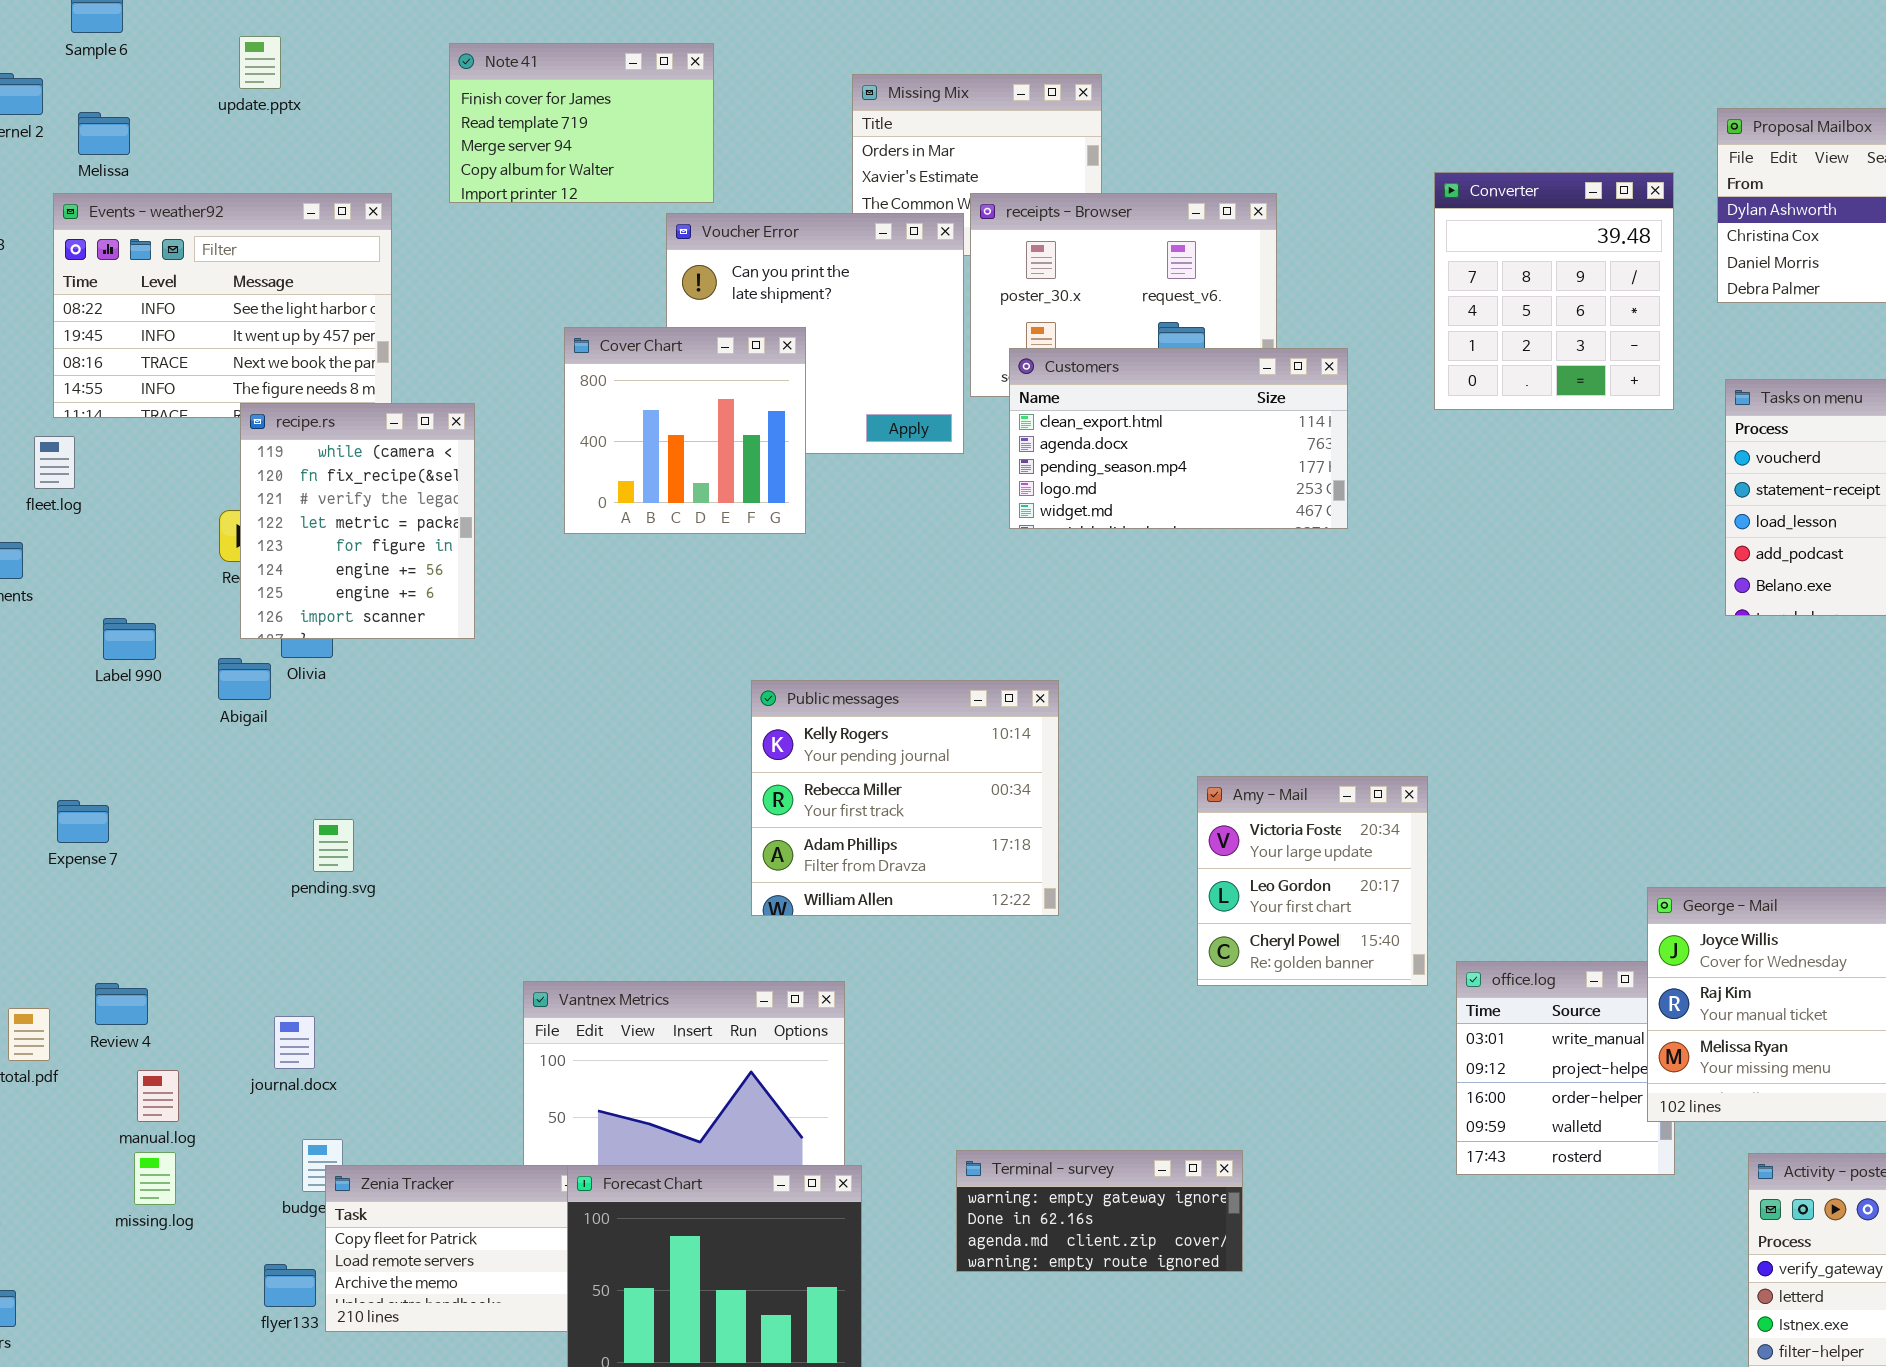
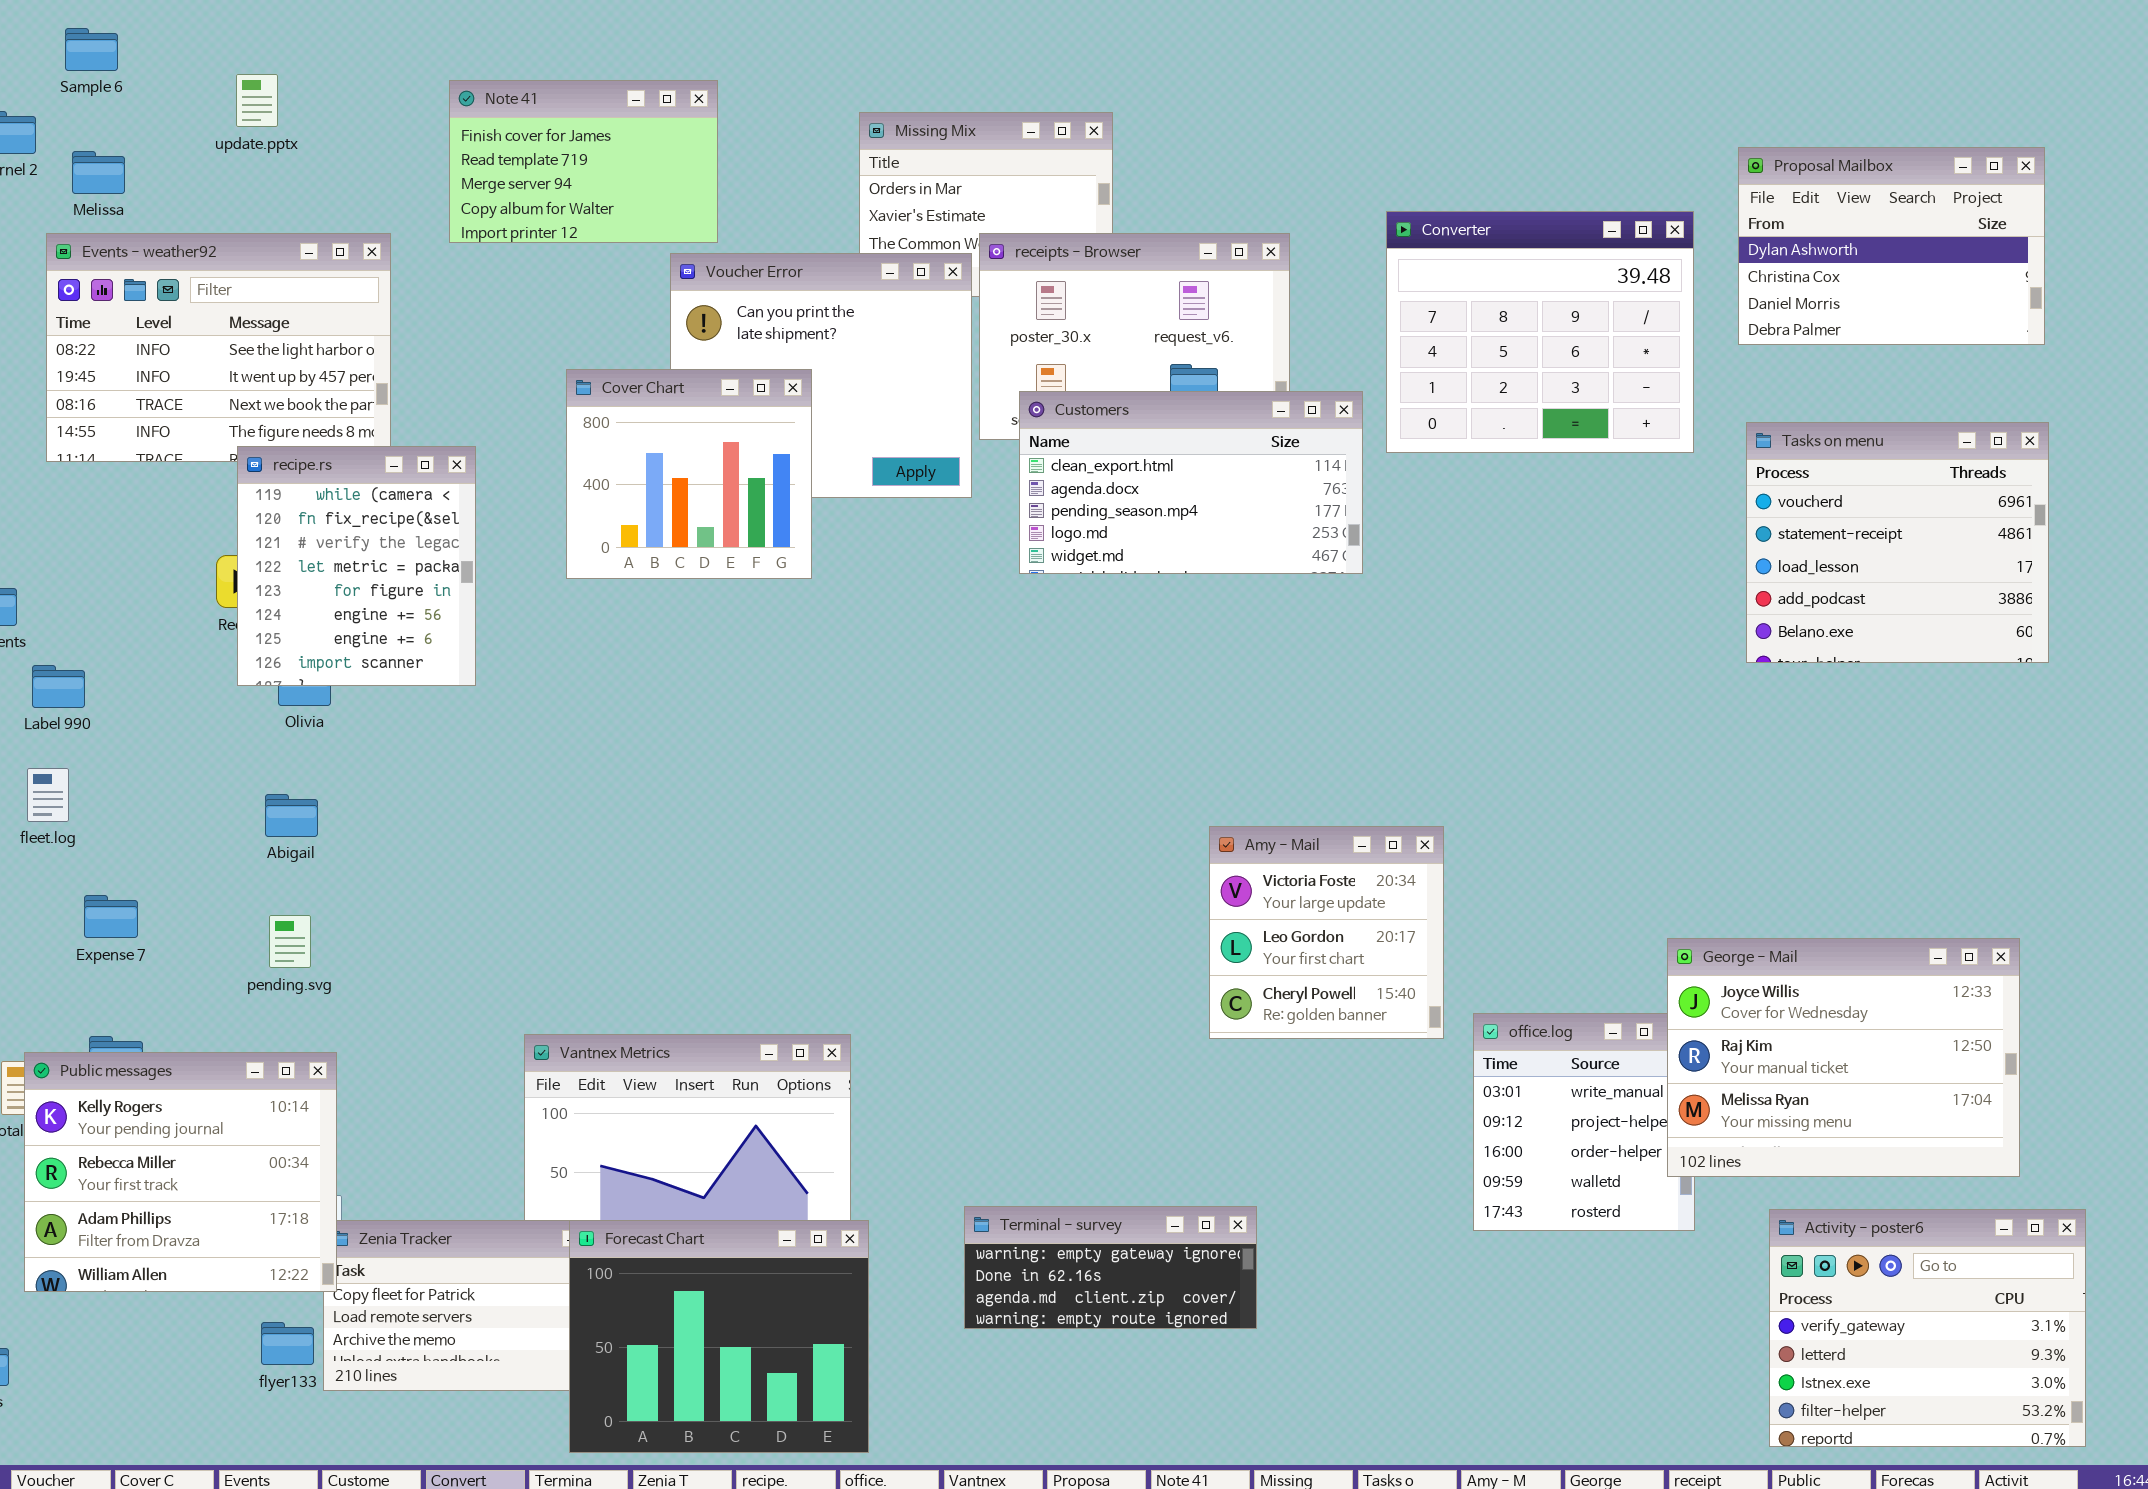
Converter: [1434,172,1674,410] -> [1386,211,1694,453], resized
fleet.log: [34,436,75,489] -> [27,768,69,822], moved
Label 990: [103,618,156,660] -> [32,665,85,708], moved
Abigail: [218,658,271,700] -> [265,794,318,837], moved
Public messages: [751,680,1059,916] -> [24,1052,337,1292], moved
Expense 7: [57,800,109,843] -> [84,895,138,938], moved
pending.svg: [313,819,354,872] -> [269,915,311,968], moved

